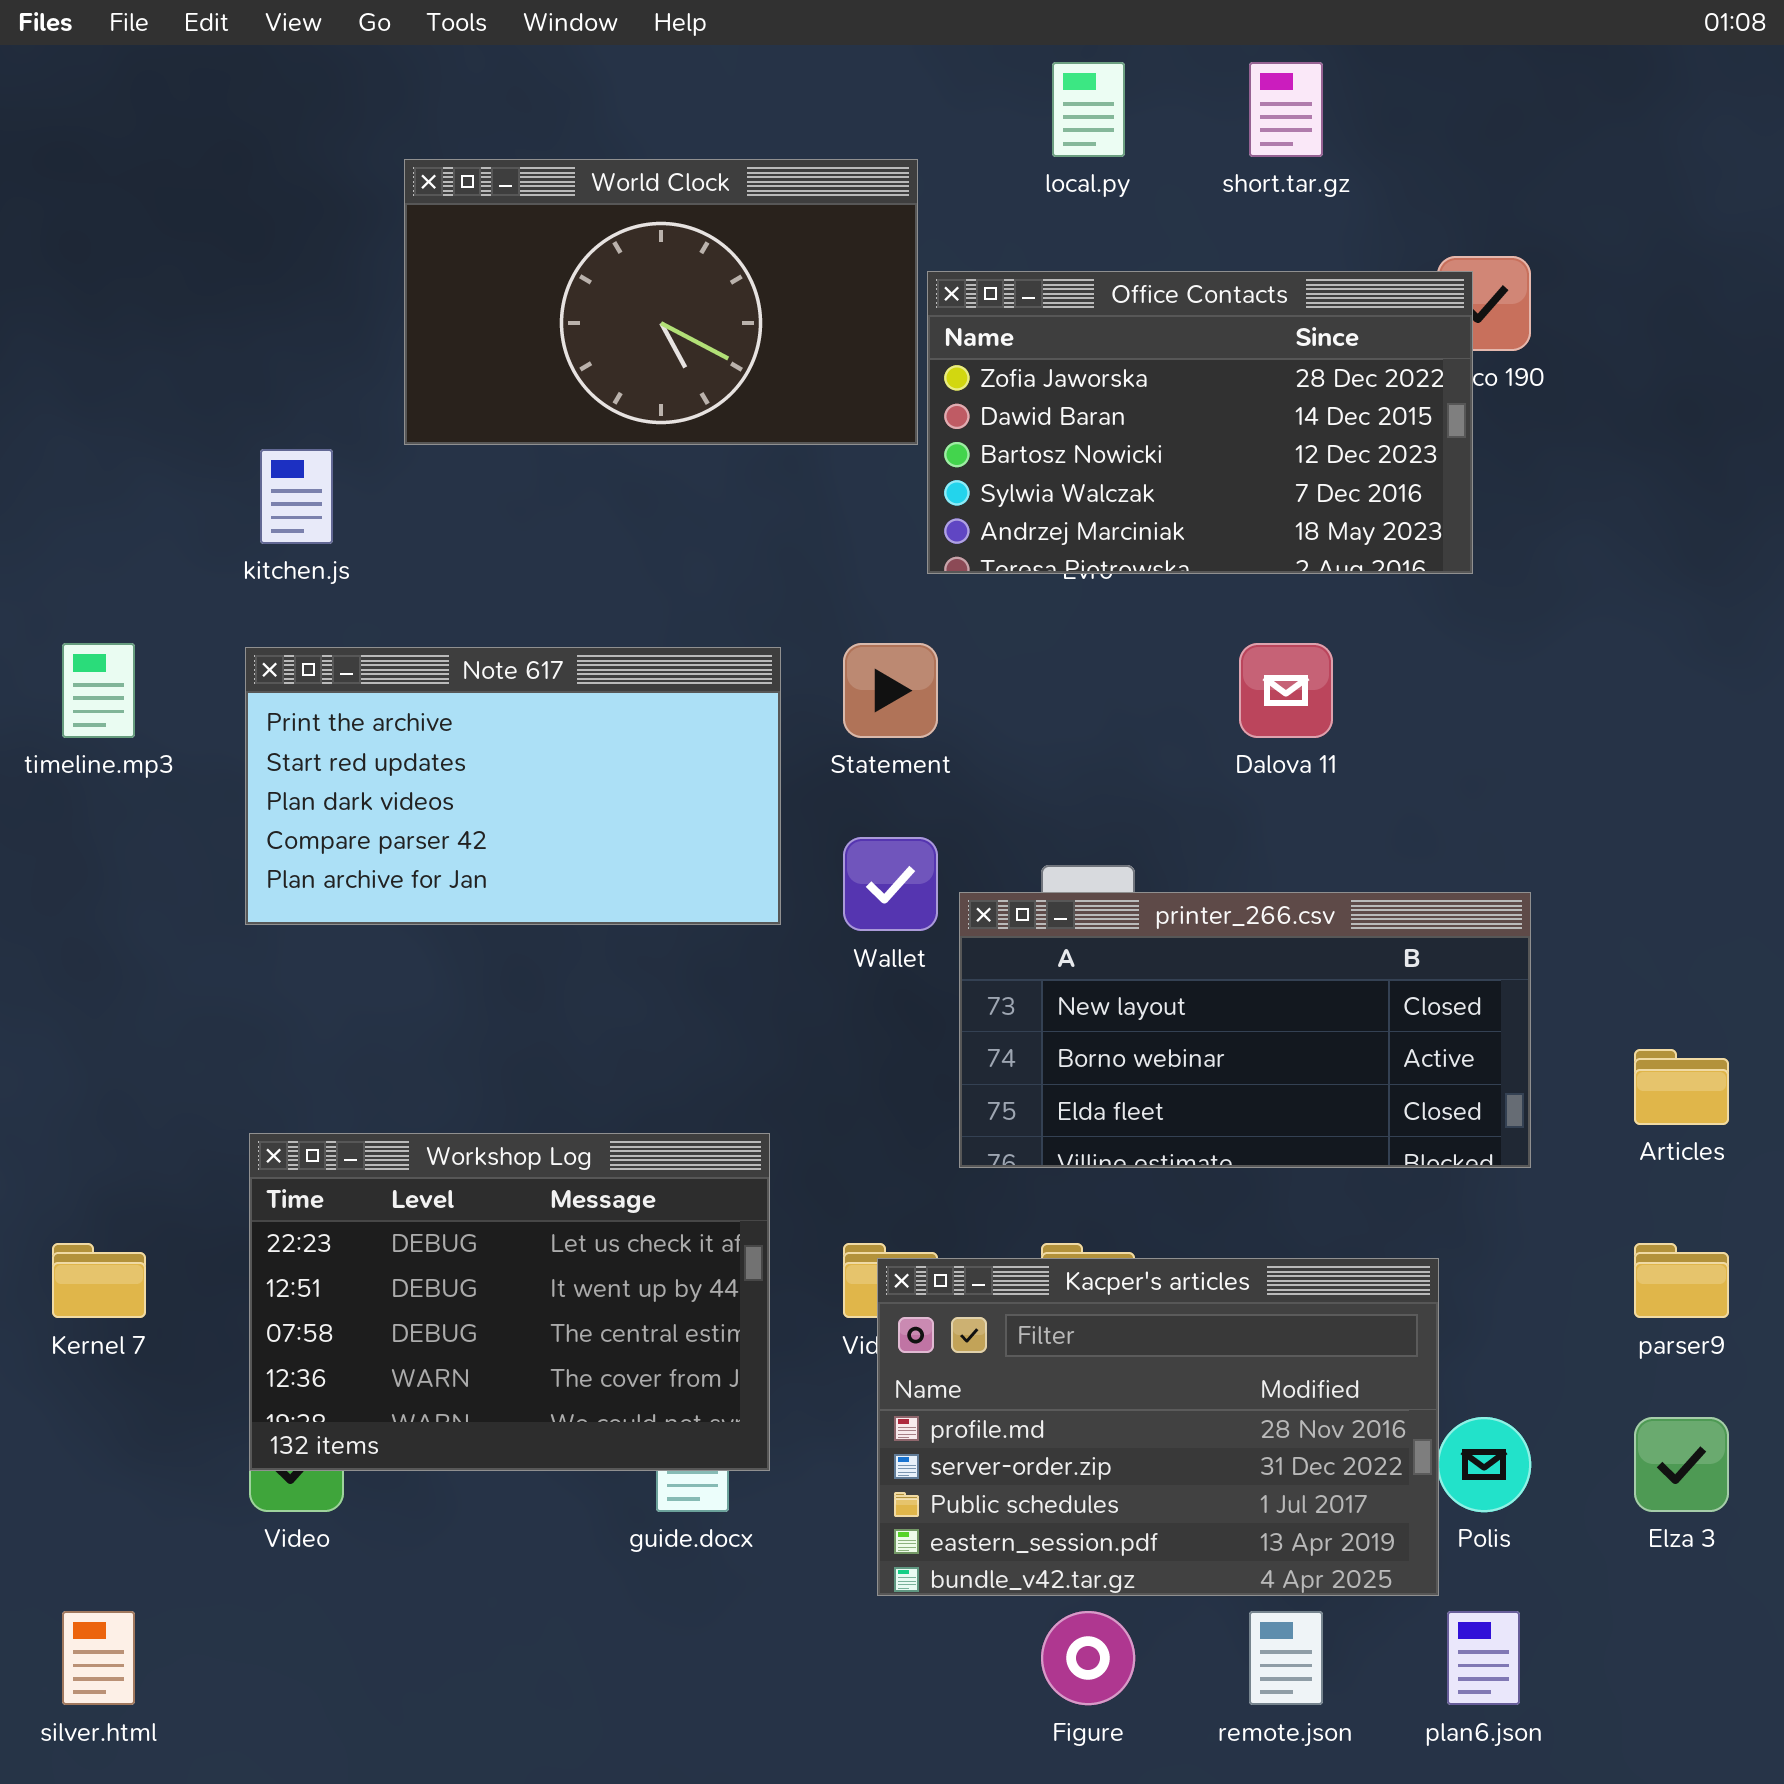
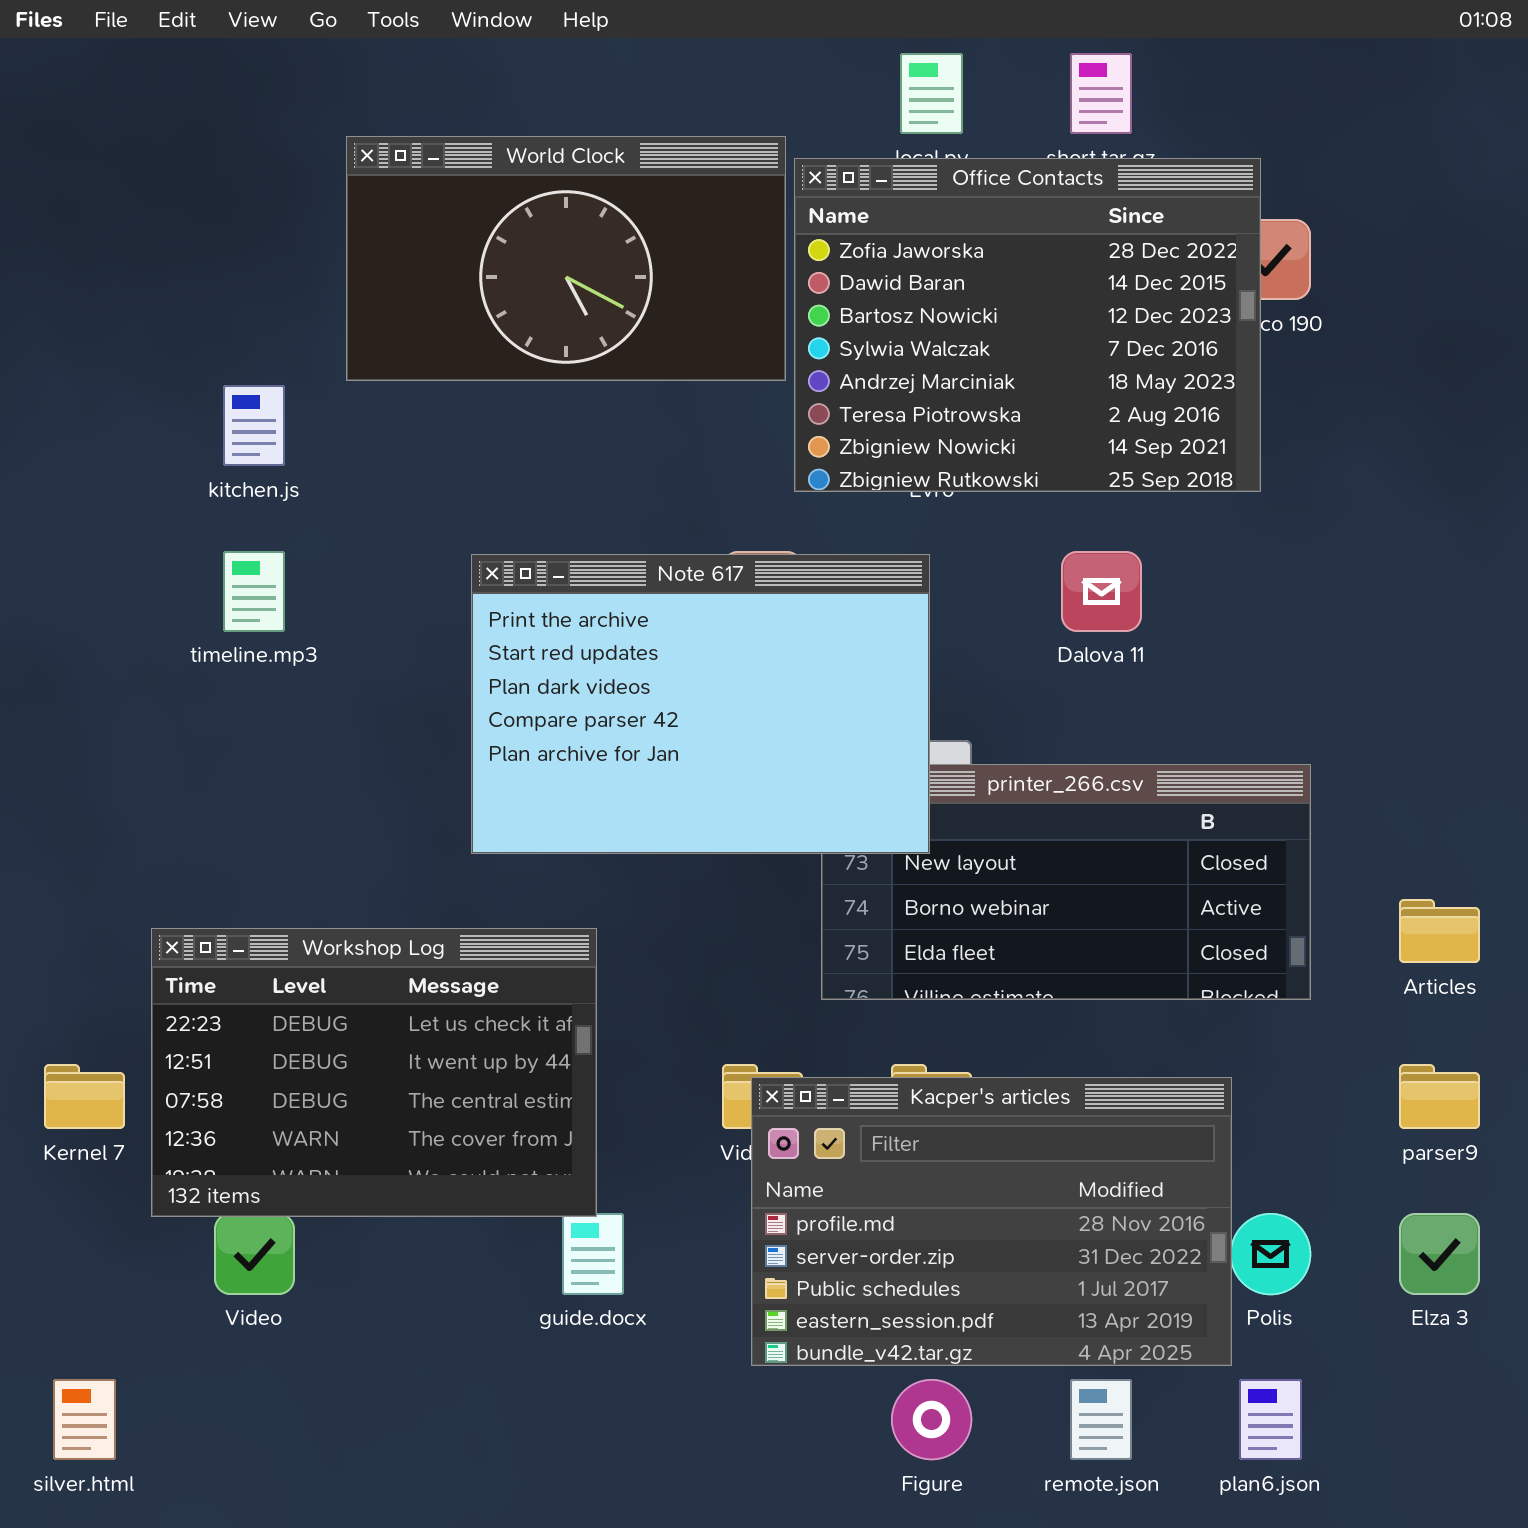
Office Contacts: [927,271,1473,574] -> [794,158,1261,492], resized
timeline.mp3: [62,643,135,738] -> [223,551,285,632], moved
Note 617: [245,647,781,925] -> [471,554,930,854], moved, resized
Workshop Log: [249,1133,770,1471] -> [151,928,597,1217], moved

